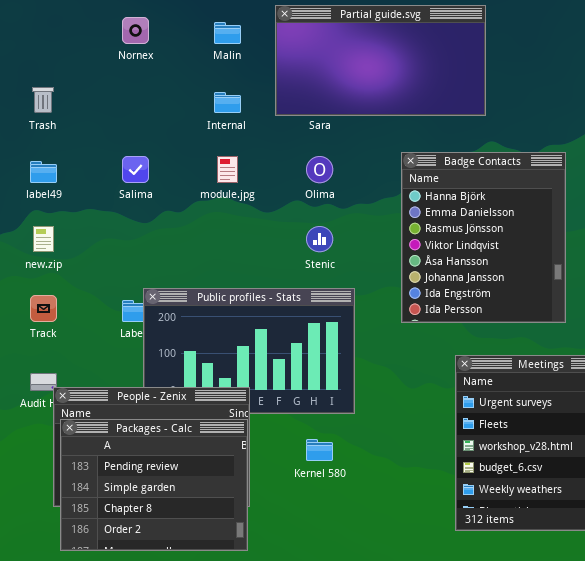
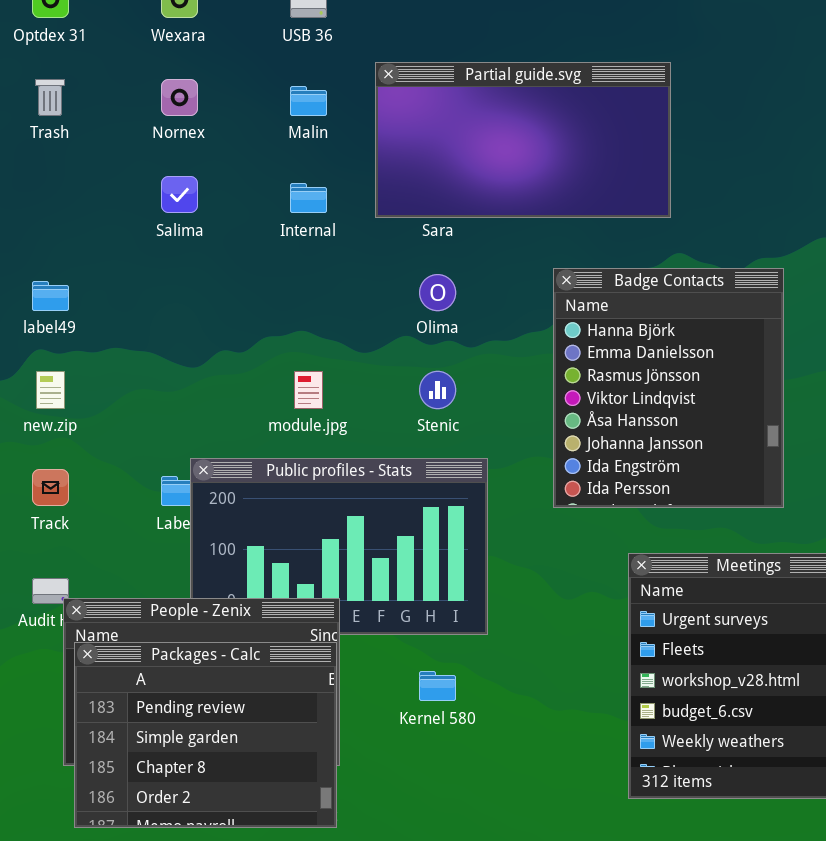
Trash: [32,87,54,113] -> [35,79,65,116], moved
Salima: [122,156,149,183] -> [161,176,198,213], moved
module.jpg: [217,156,238,183] -> [294,371,323,409], moved

